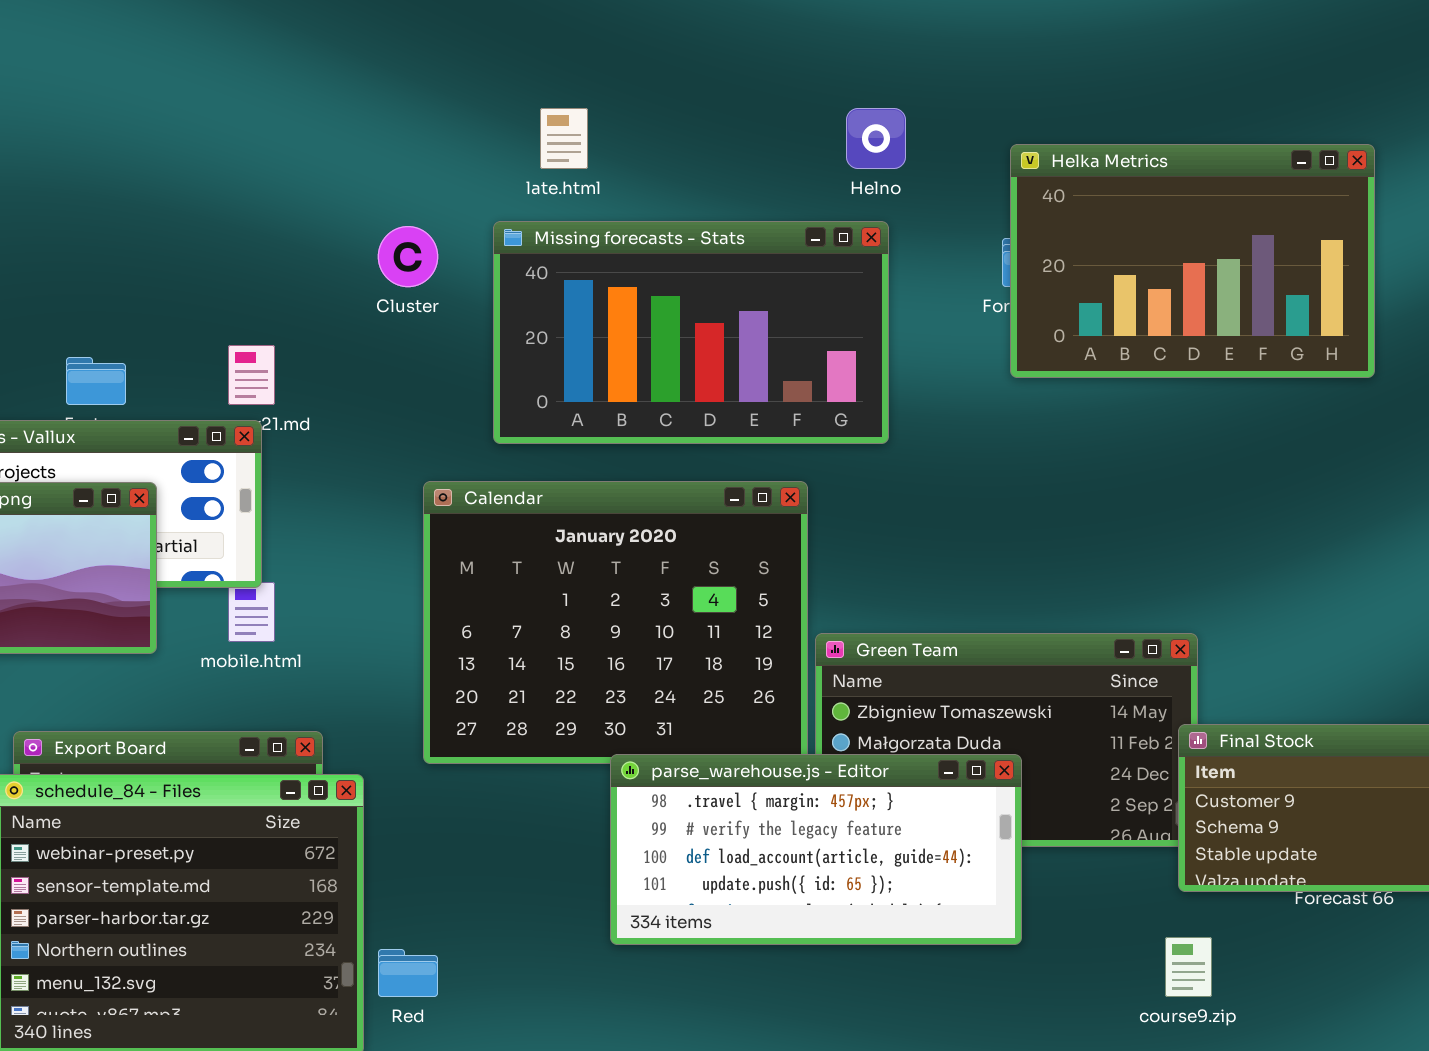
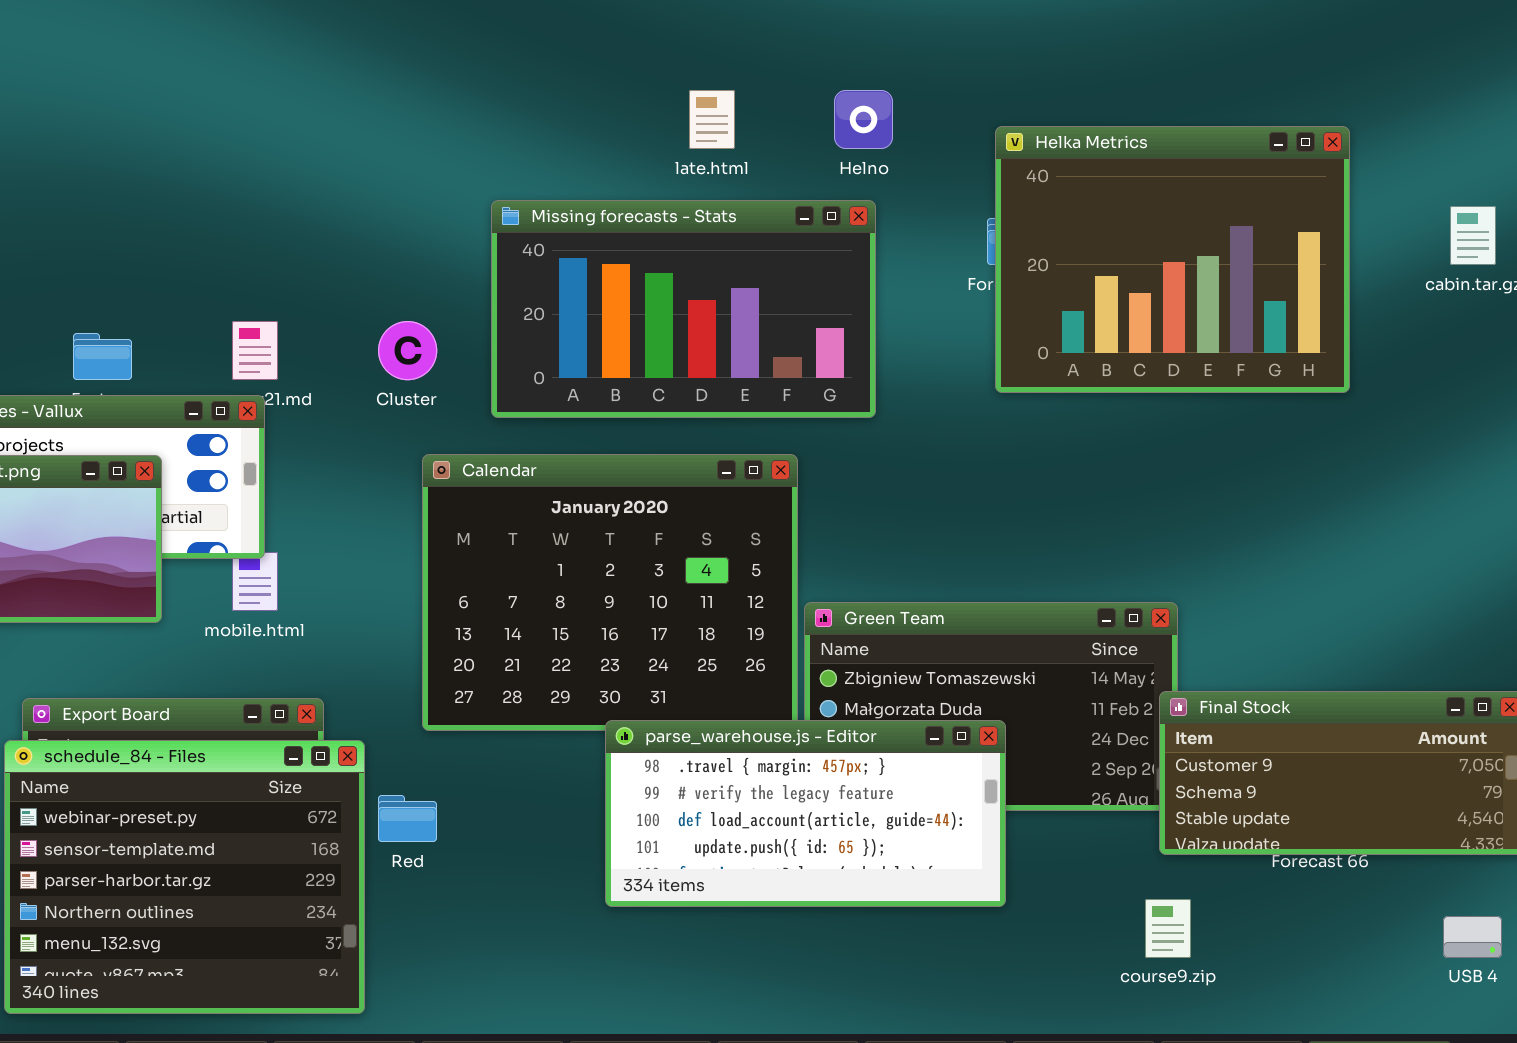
late.html: [540,108,588,169] -> [689,90,735,149], moved
Helka Metrics: [1010,144,1375,378] -> [995,126,1350,393], resized
Cluster: [378,226,438,287] -> [378,321,437,380], moved
Red: [378,949,438,997] -> [378,795,437,842], moved

